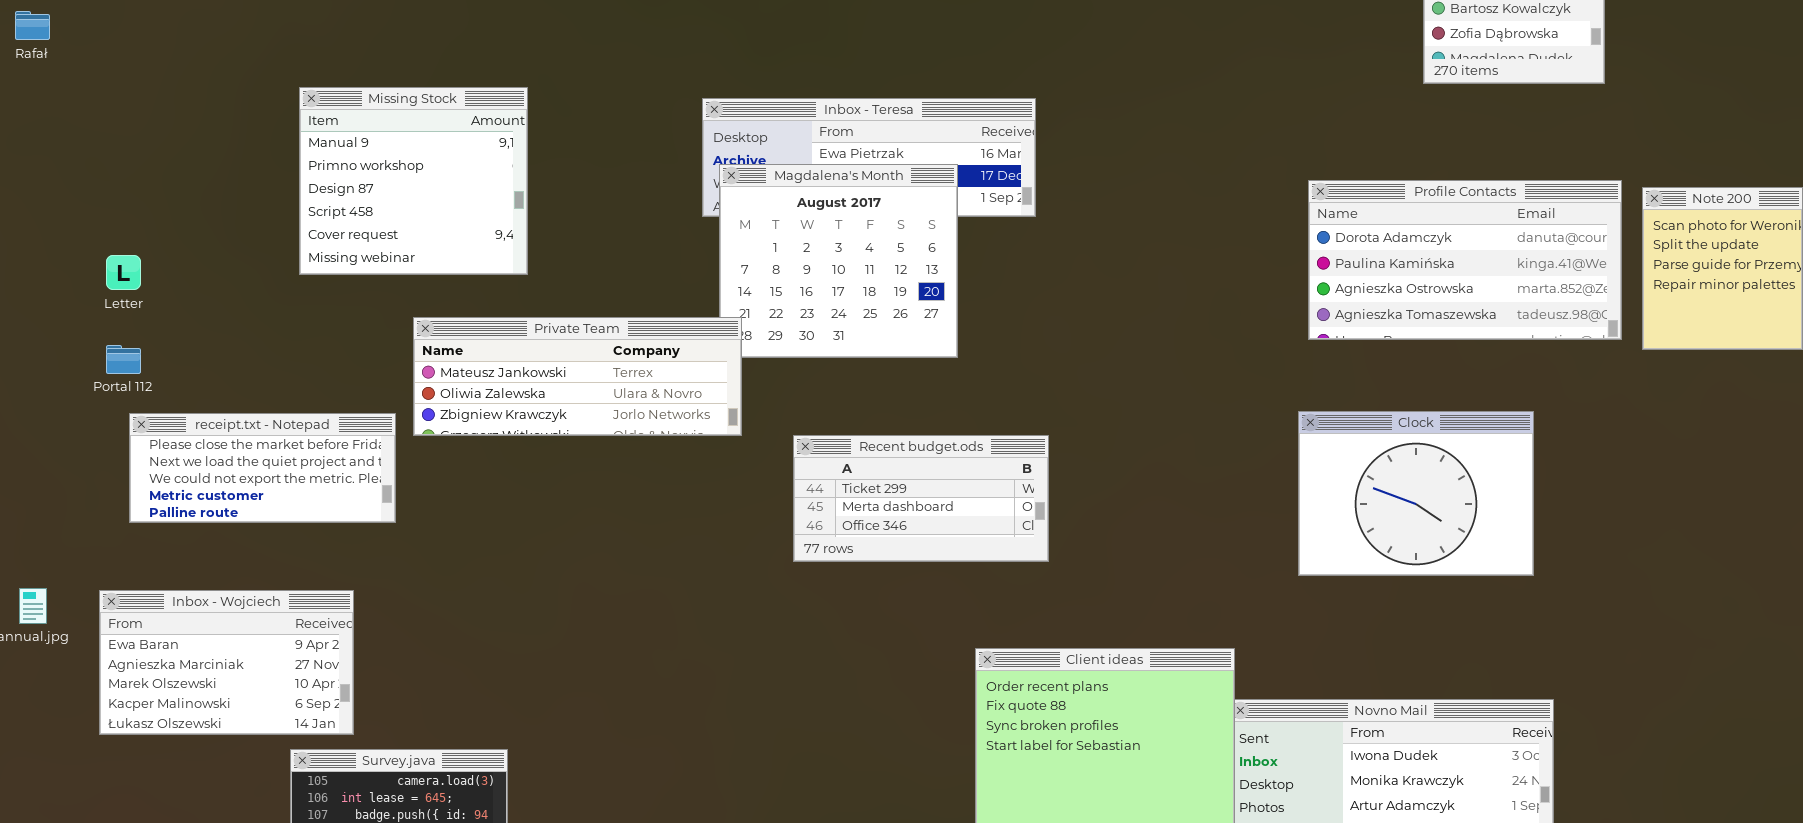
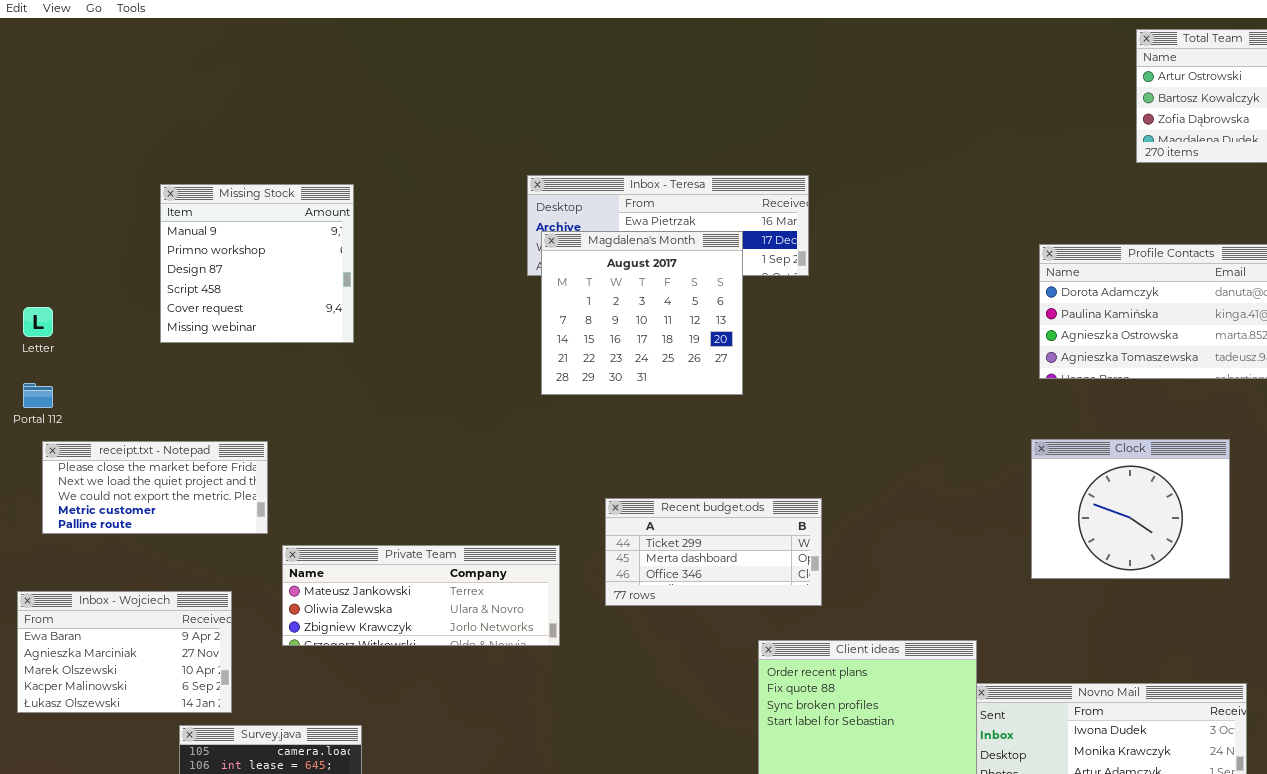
Missing Stock: [299,87,528,275] -> [160,184,354,343], moved
Private Team: [413,317,742,436] -> [282,545,560,646], moved
Recent budget.ods: [793,435,1049,562] -> [605,498,822,606], moved

